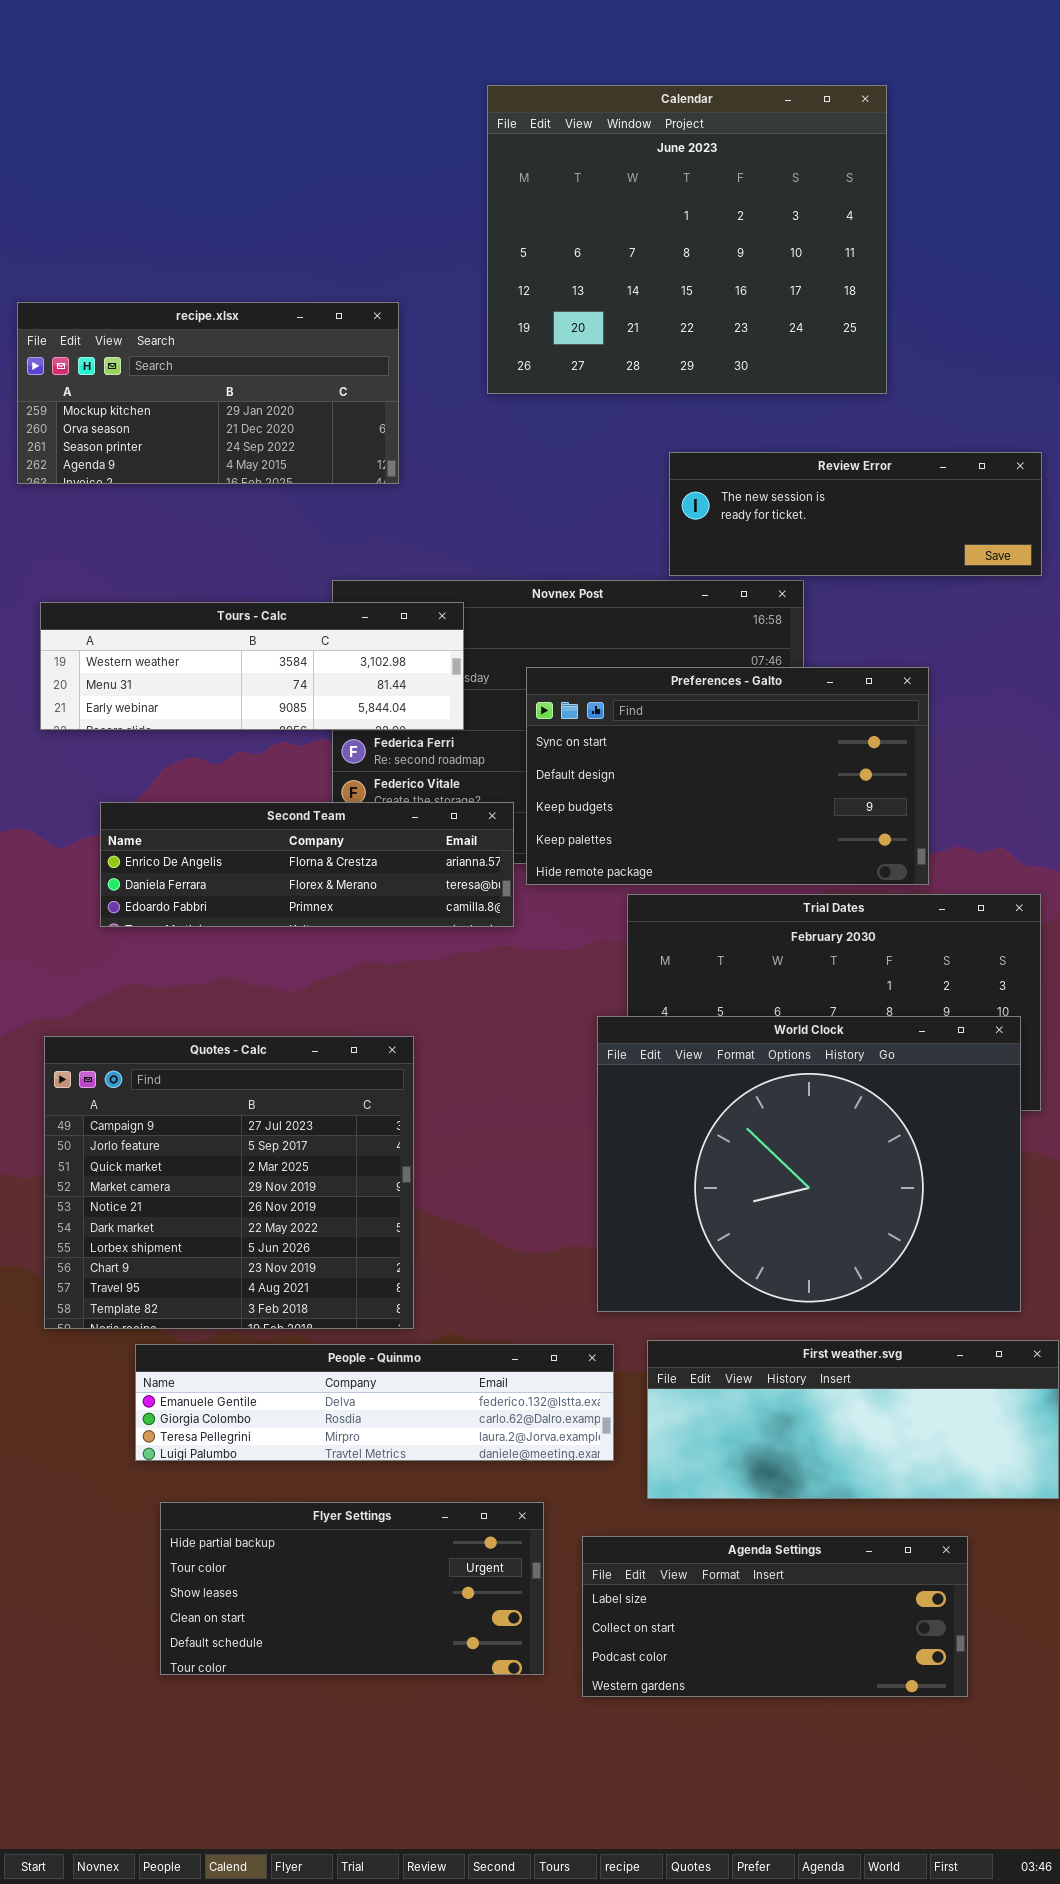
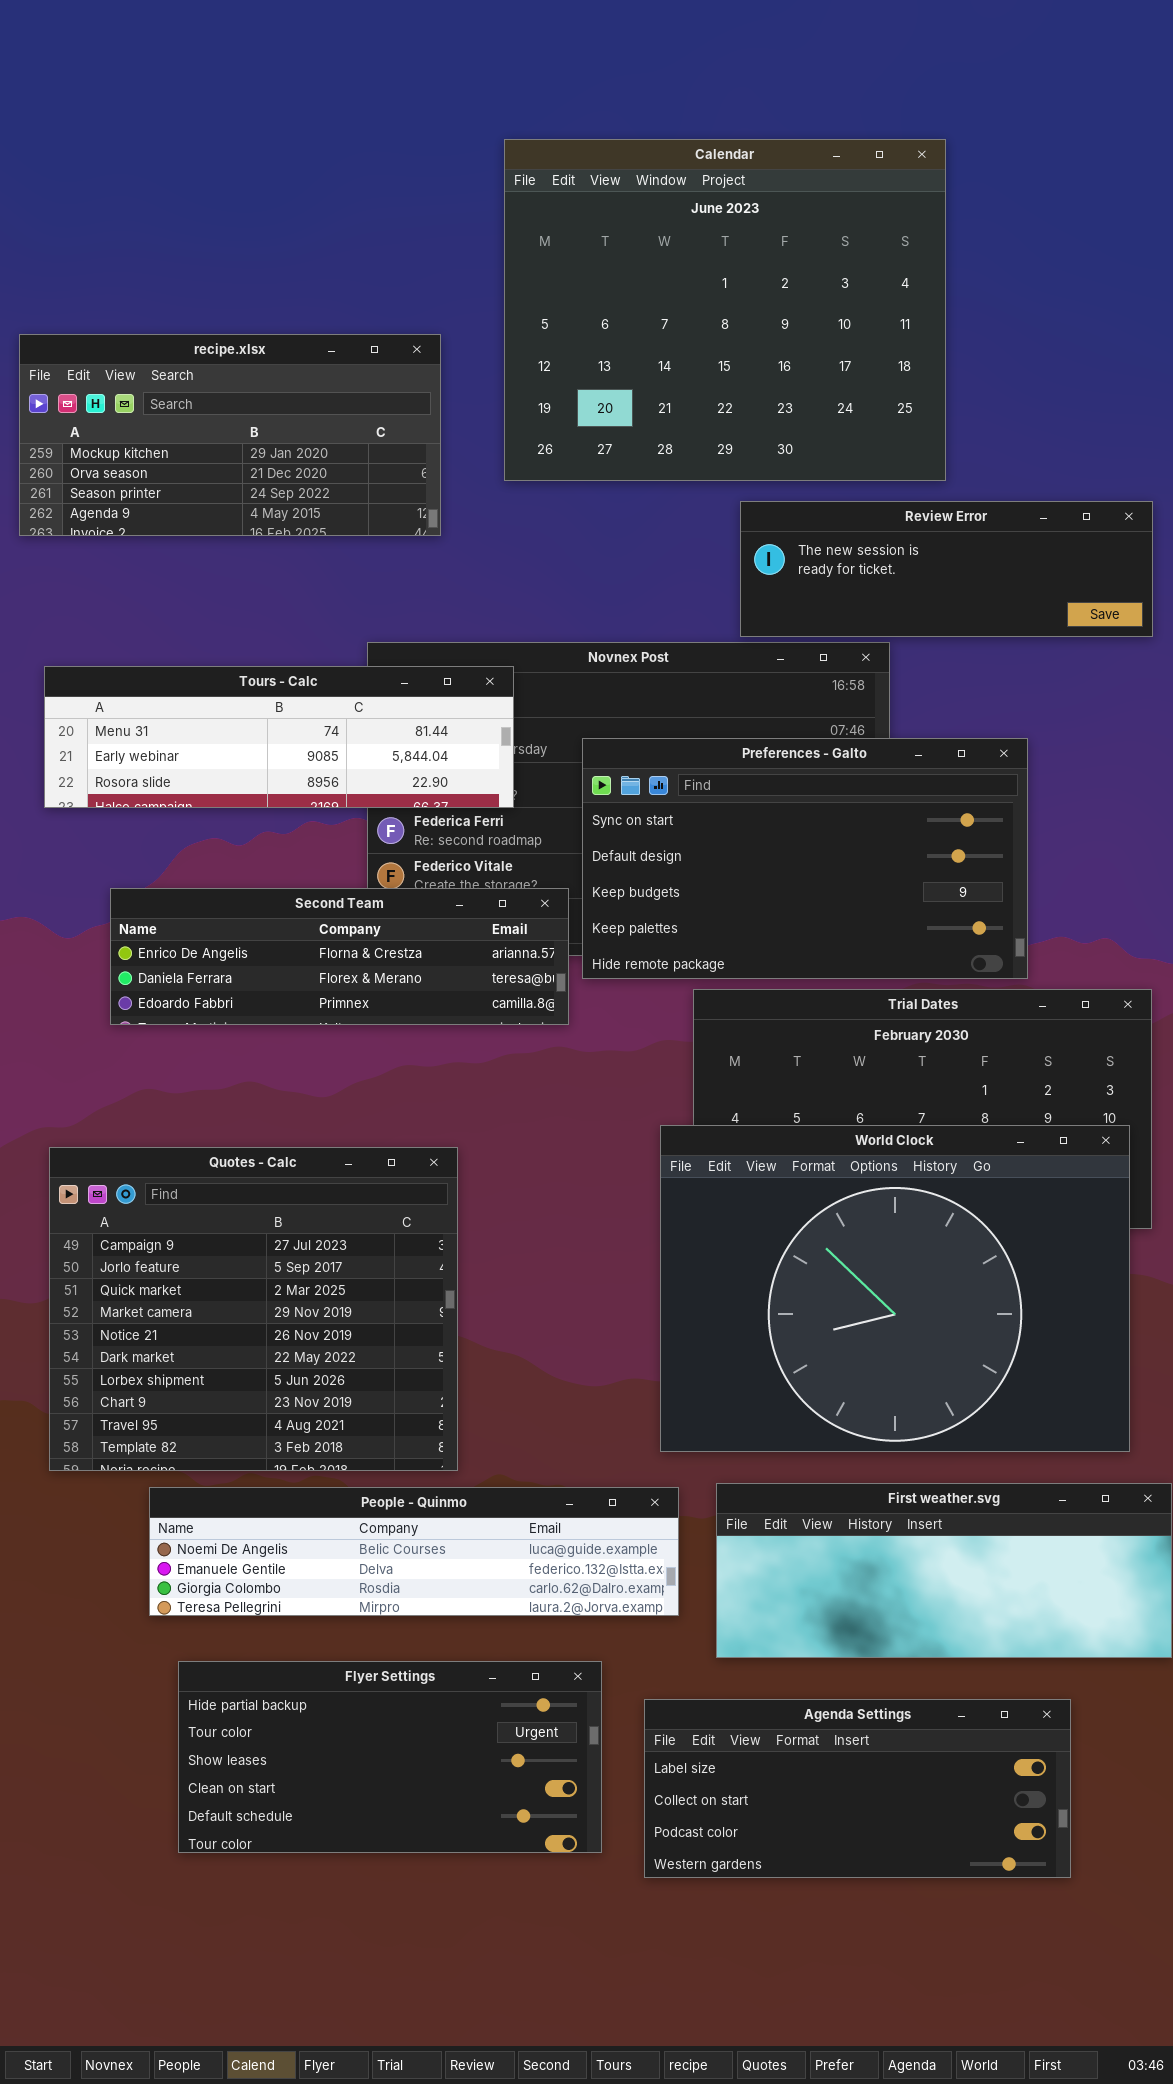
Calendar: [487,85,887,394] -> [504,139,946,481], moved
Tours - Calc: [40,602,464,730] -> [44,666,514,808], scrolled down 1 row
People - Quinmo: [135,1344,614,1461] -> [149,1487,679,1616], scrolled up 1 row

